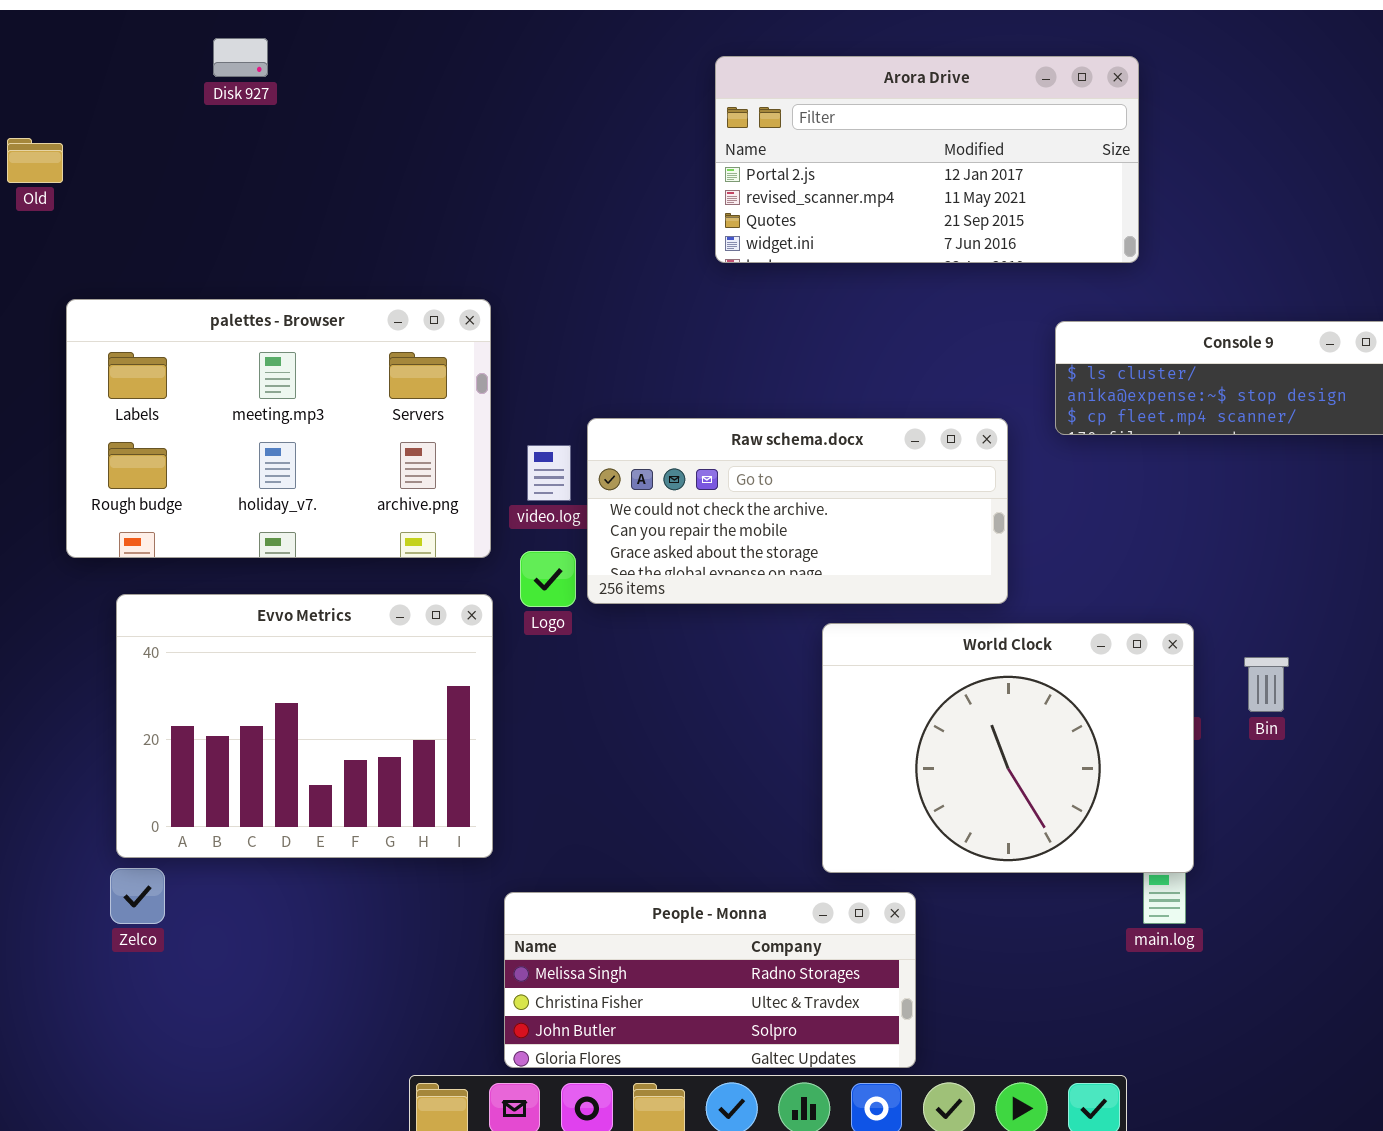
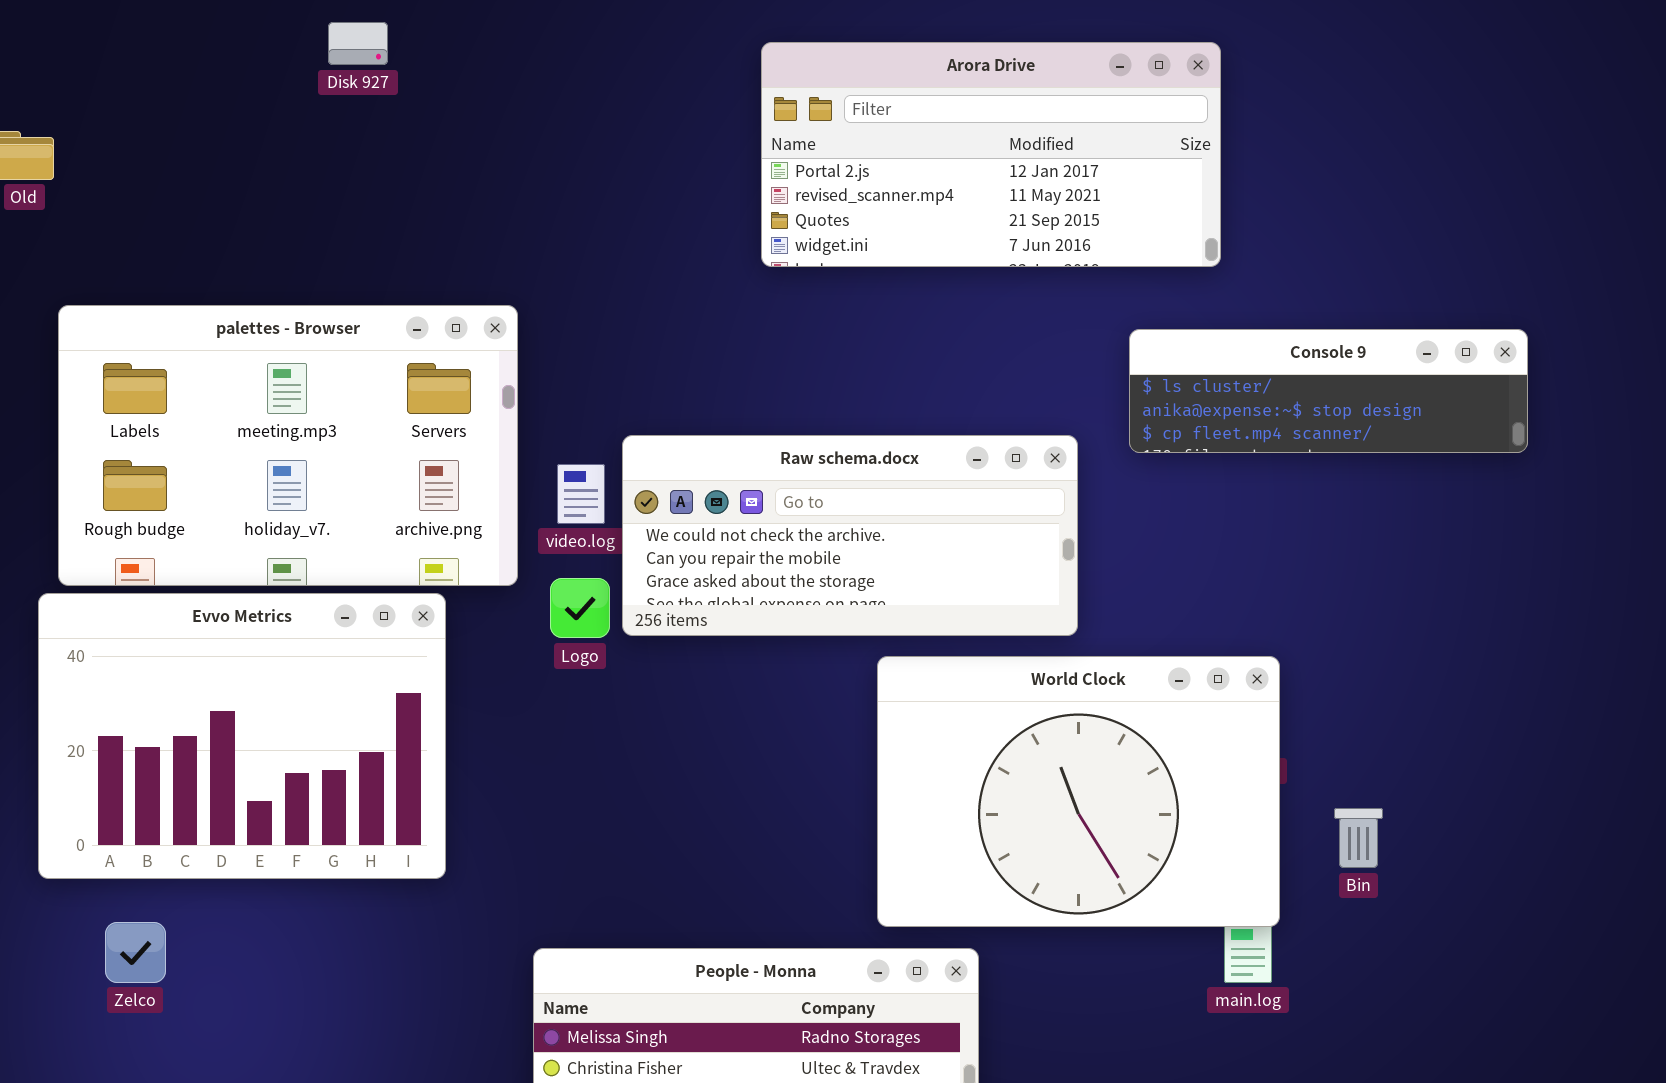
Disk 927: [213,38,268,77] -> [328,22,388,65], moved
Evvo Metrics: [116,594,493,858] -> [38,593,446,879], moved
Bin: [1244,657,1289,712] -> [1334,808,1383,868], moved

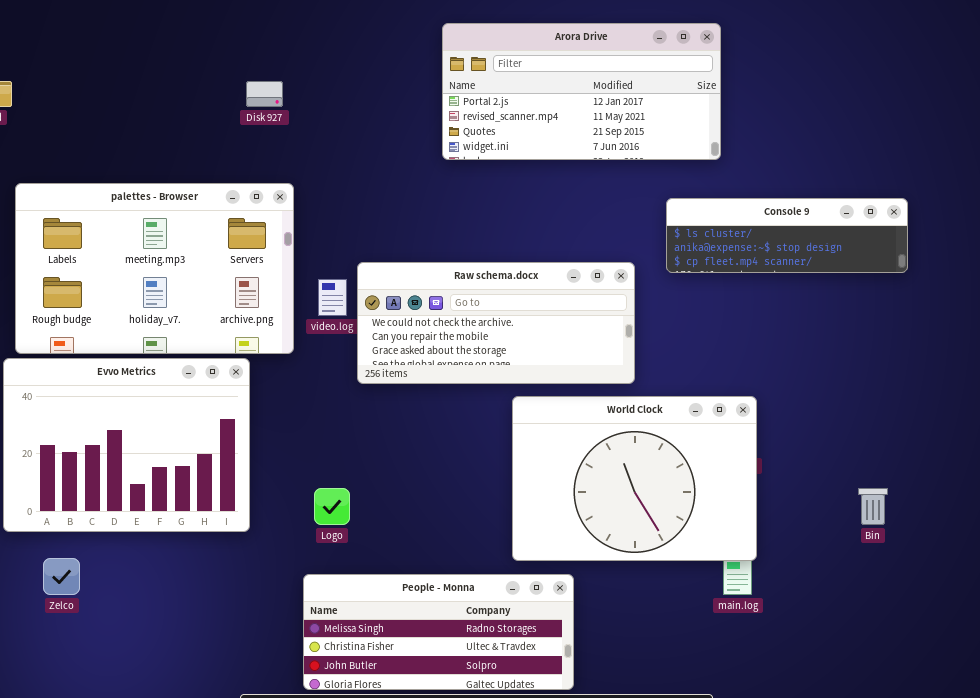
Disk 927: [328,22,388,65] -> [246,81,283,107], moved
Logo: [550,578,610,638] -> [314,488,350,525], moved
Bin: [1334,808,1383,868] -> [858,488,888,525], moved

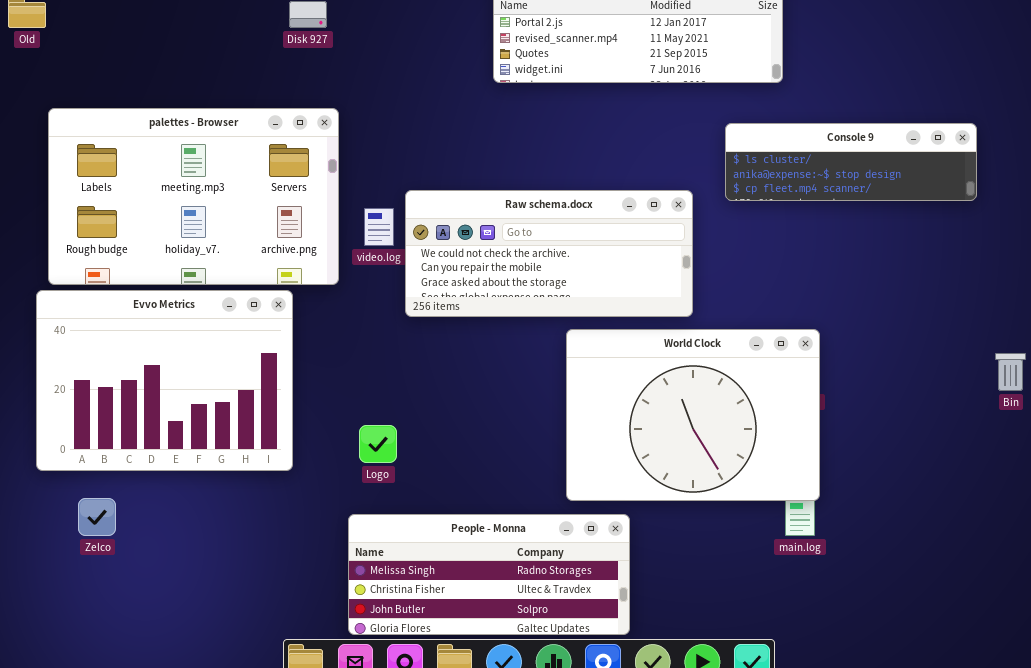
Bin: [858,488,888,525] -> [995,353,1026,391], moved

